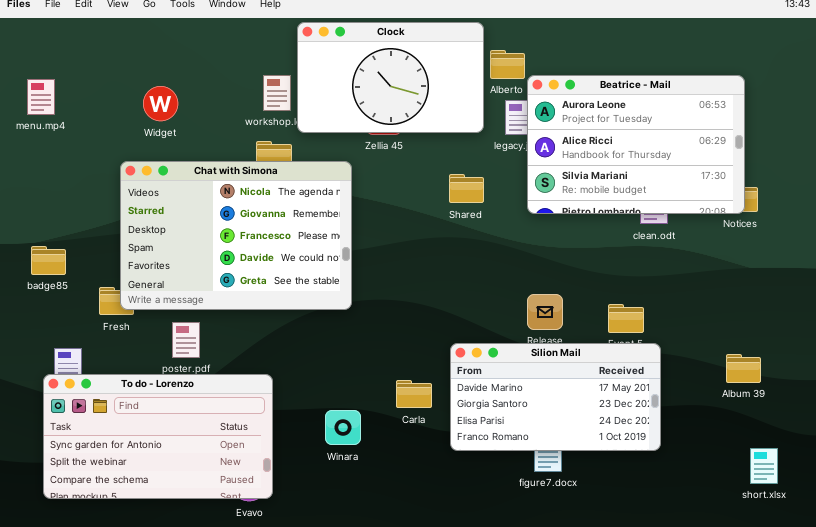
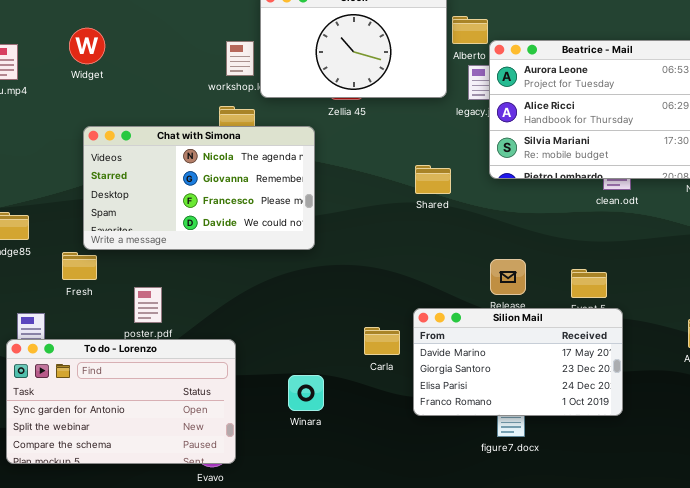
Widget: [143,86,178,121] -> [69,28,105,64], moved
Chat with Simona: [120,161,352,310] -> [83,126,315,250], resized
Shared: [449,174,484,203] -> [415,165,451,194], moved
Carla: [396,380,432,408] -> [364,327,400,355], moved

